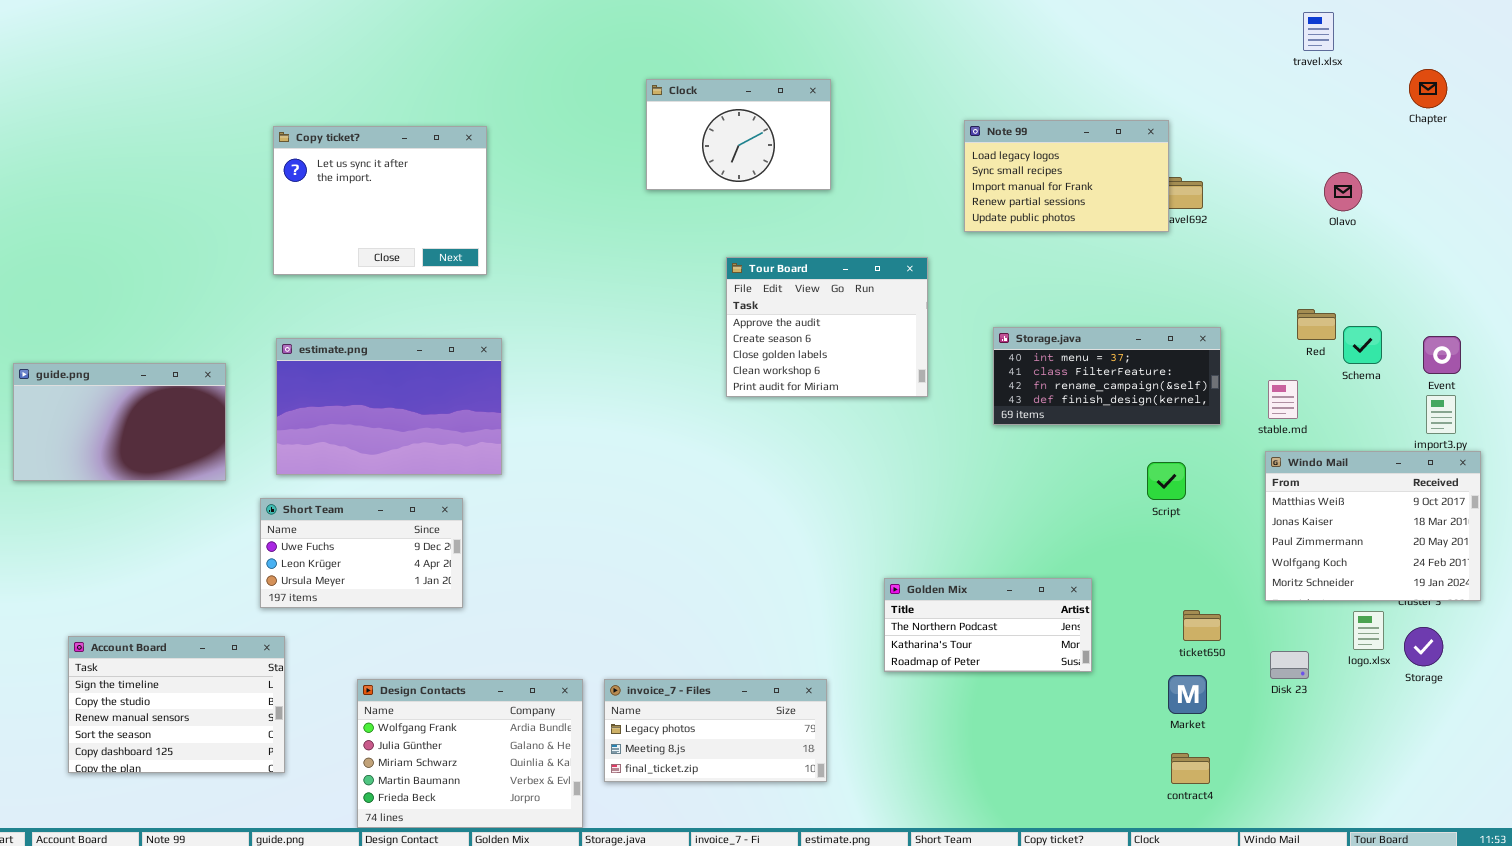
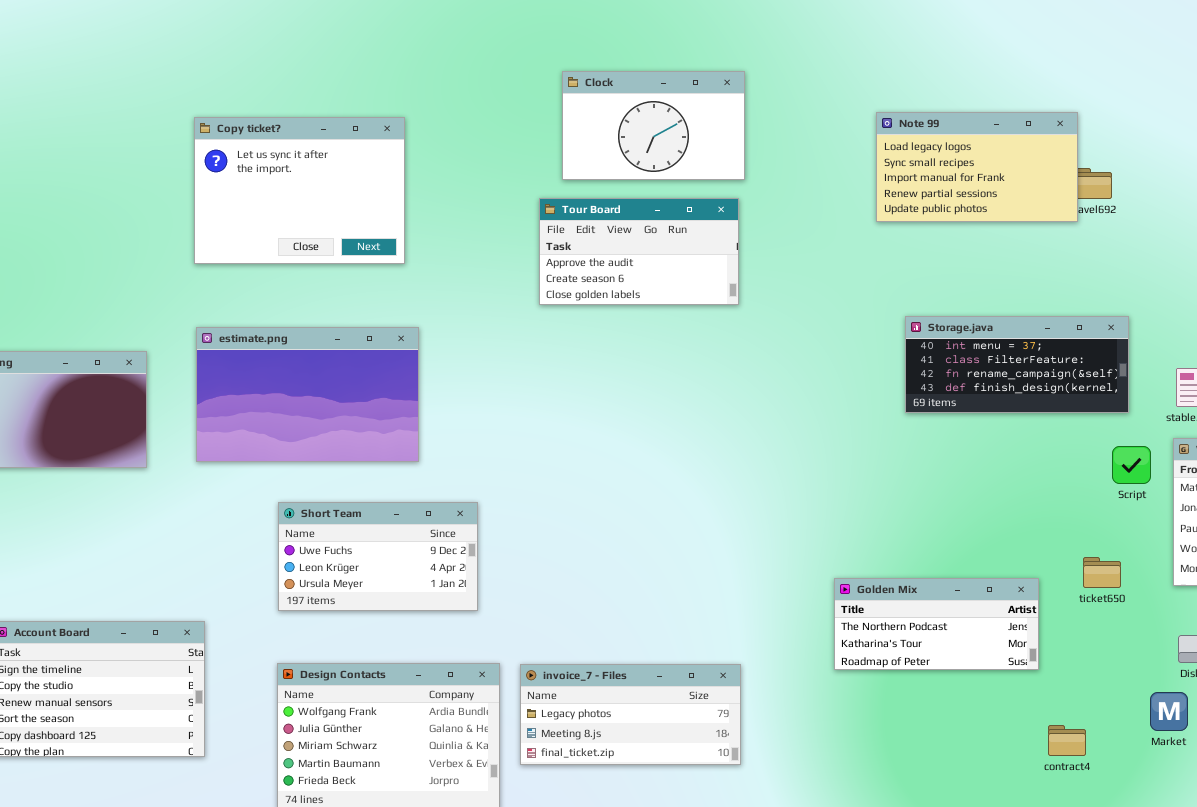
Tour Board: [726,257,928,397] -> [539,198,739,305], moved, resized
Script: [1147,462,1186,500] -> [1112,446,1151,484], moved
Short Team: [260,498,463,608] -> [278,502,478,611], moved
Golden Mix: [884,578,1092,672] -> [834,578,1039,670], moved
ticket650: [1183,610,1221,641] -> [1083,557,1121,588], moved
Market: [1168,675,1207,714] -> [1150,692,1188,731], moved
contract4: [1171,753,1210,784] -> [1048,725,1086,756], moved

